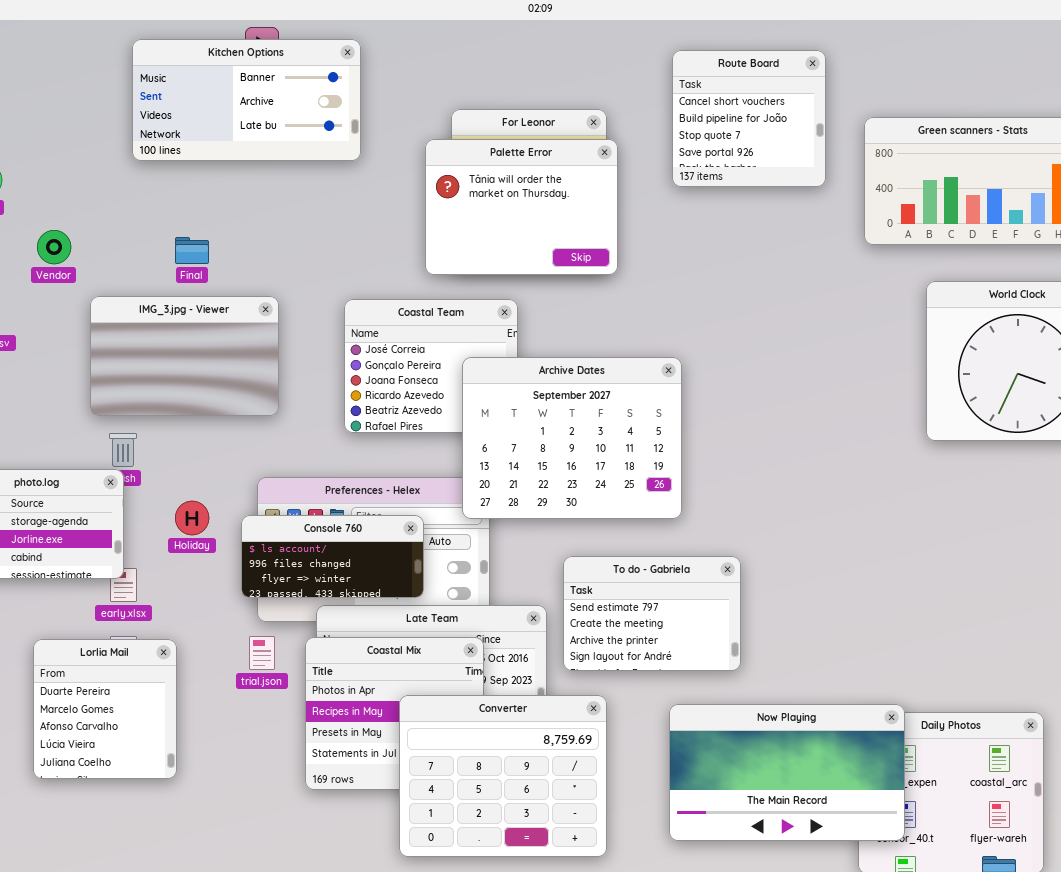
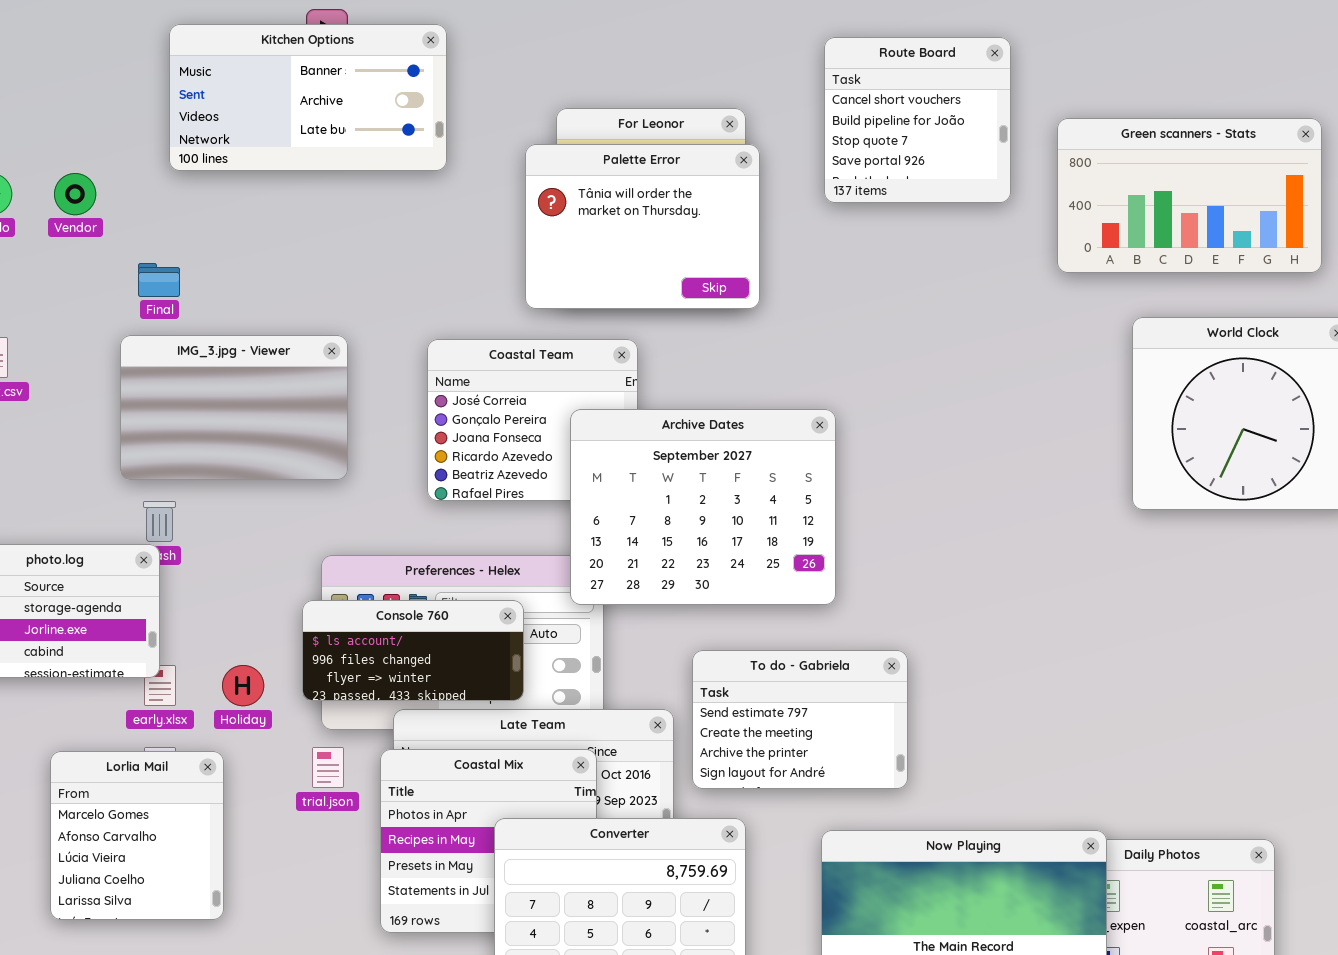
Vendor: [37,230,71,264] -> [54,173,96,215], moved
Final: [175,237,209,264] -> [138,263,180,297], moved
Holiday: [175,501,209,535] -> [222,665,264,706], moved
Lorlia Mail: [33,639,177,779] -> [50,751,224,920], scrolled down 1 row

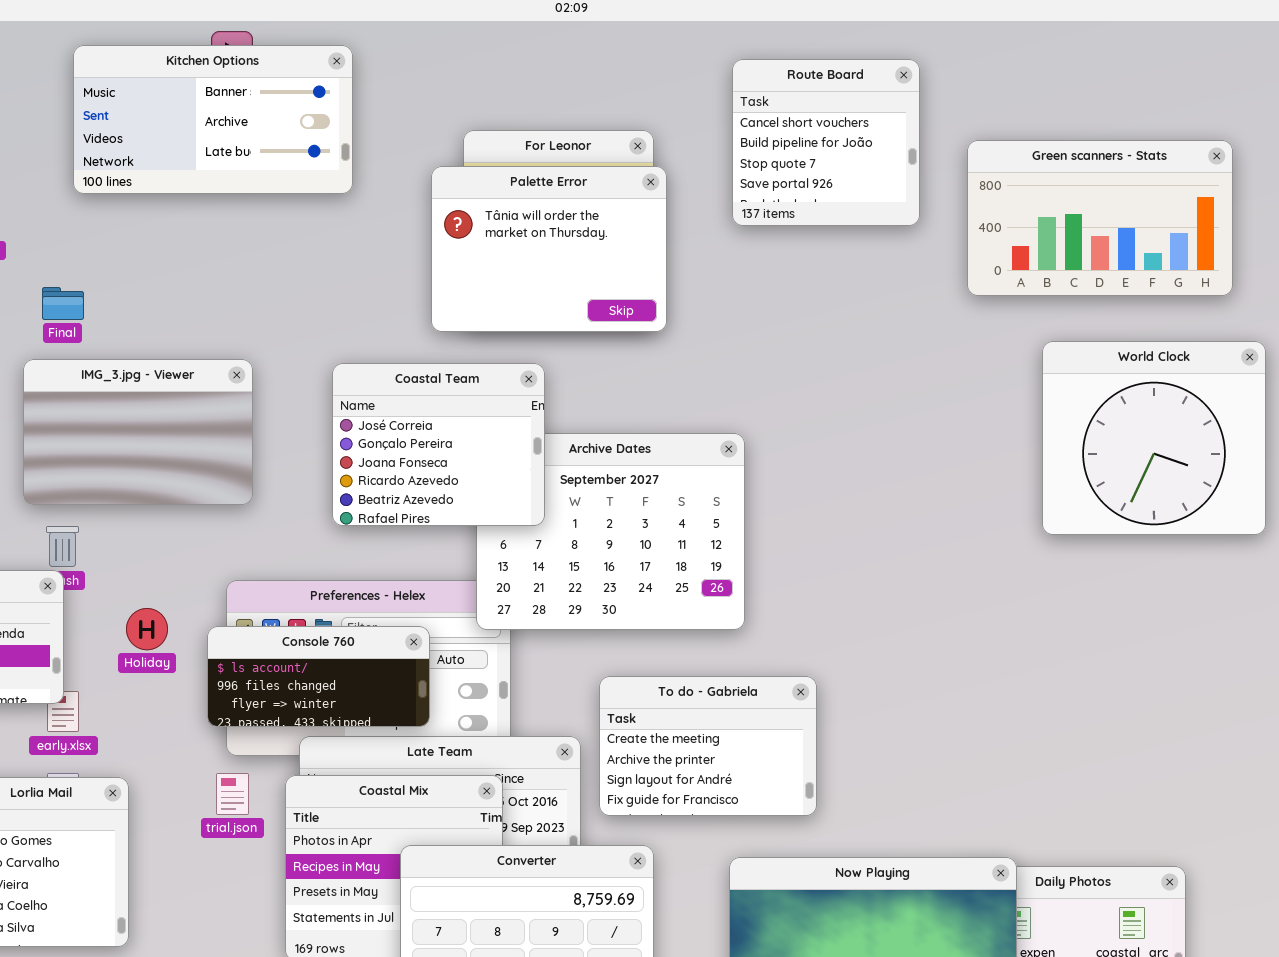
Coastal Team: [427,339,638,501] -> [332,363,545,526], raised
To do - Gabriela: [692,650,908,789] -> [599,676,817,816], scrolled down 1 row
Holiday: [222,665,264,706] -> [126,608,168,650], moved

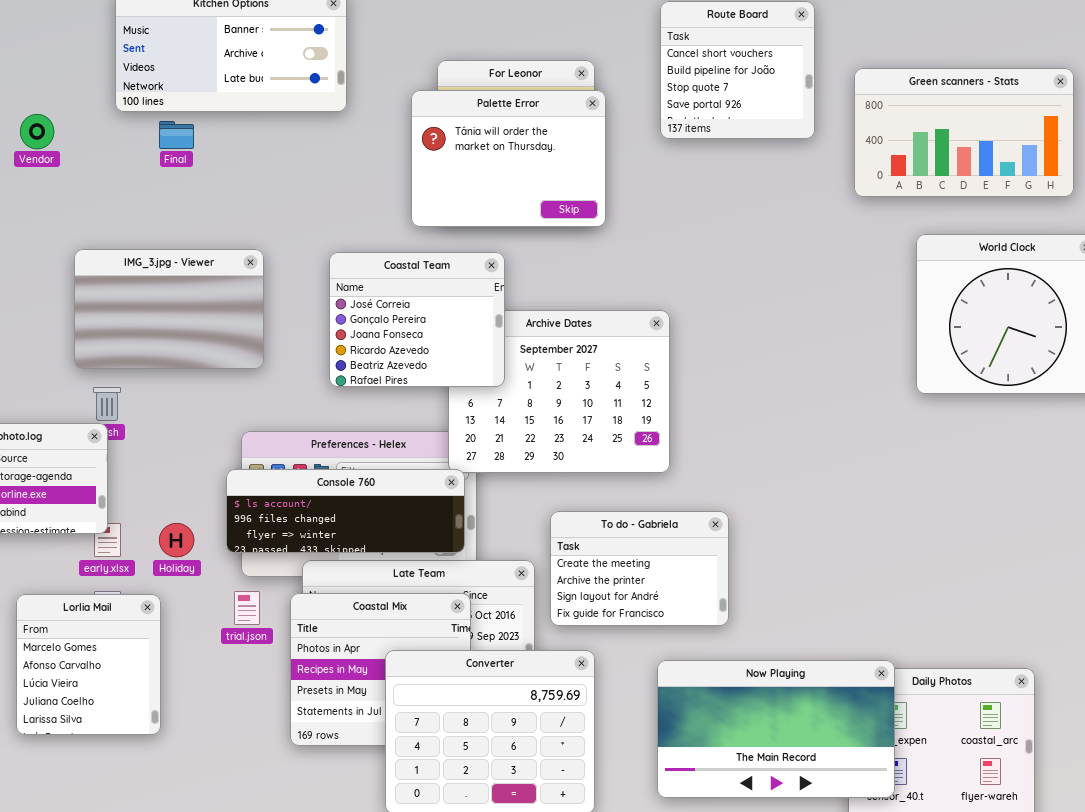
Final: [42,287,84,320] -> [159,121,194,149], moved
Holiday: [126,608,168,650] -> [159,523,194,557], moved
Console 760: [207,626,430,727] -> [226,469,465,553], resized

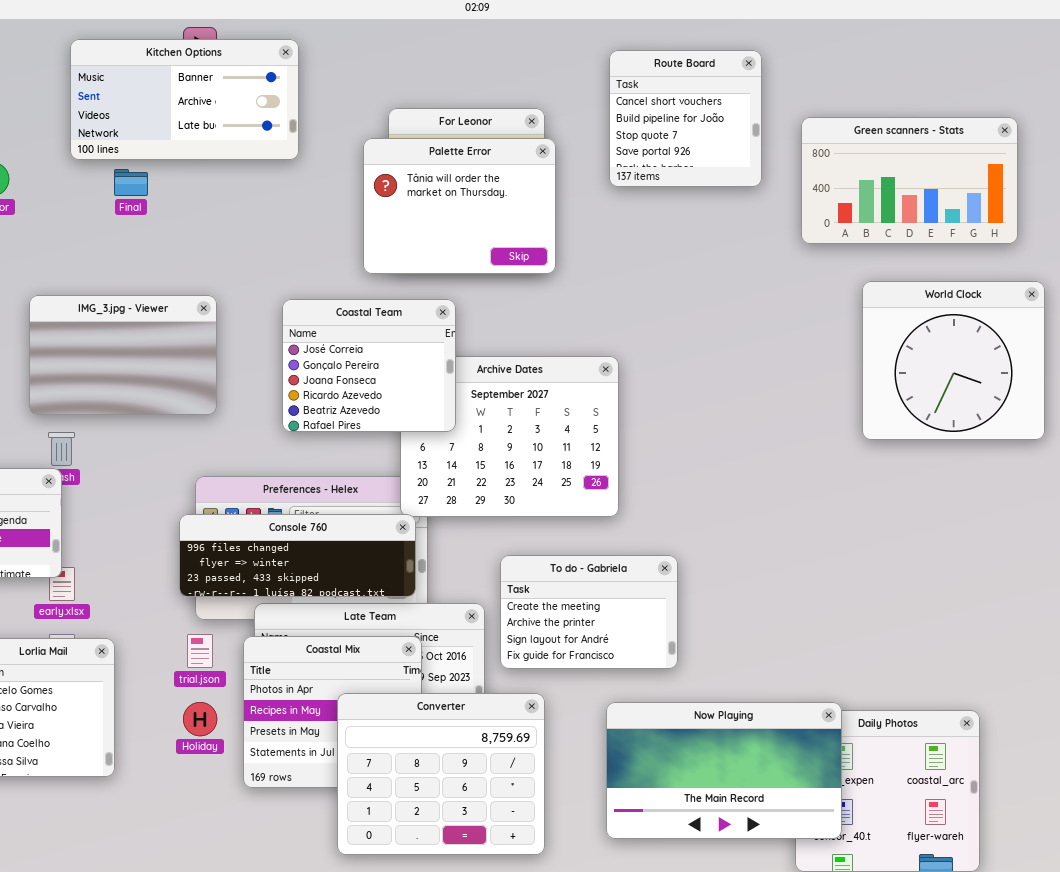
Console 760: [226,469,465,553] -> [179,514,416,597], scrolled down 1 row
Holiday: [159,523,194,557] -> [183,702,217,736], moved

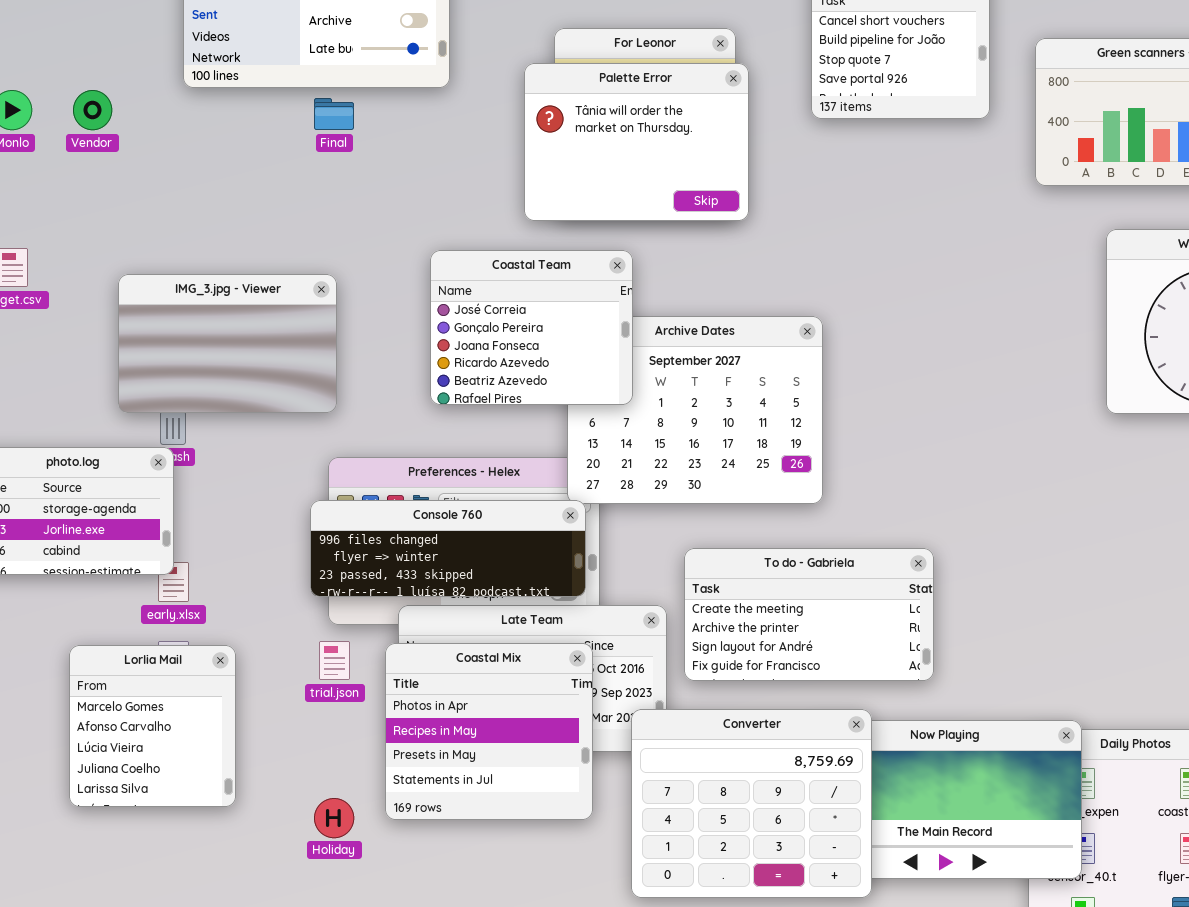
Final: [114,169,148,196] -> [314,98,354,130], moved
IMG_3.jpg - Viewer: [29,295,217,415] -> [118,274,337,413], moved
To do - Gabriela: [500,555,678,669] -> [684,548,934,681], resized
Converter: [337,693,545,855] -> [631,709,872,898], moved
Holiday: [183,702,217,736] -> [314,798,354,838], moved

